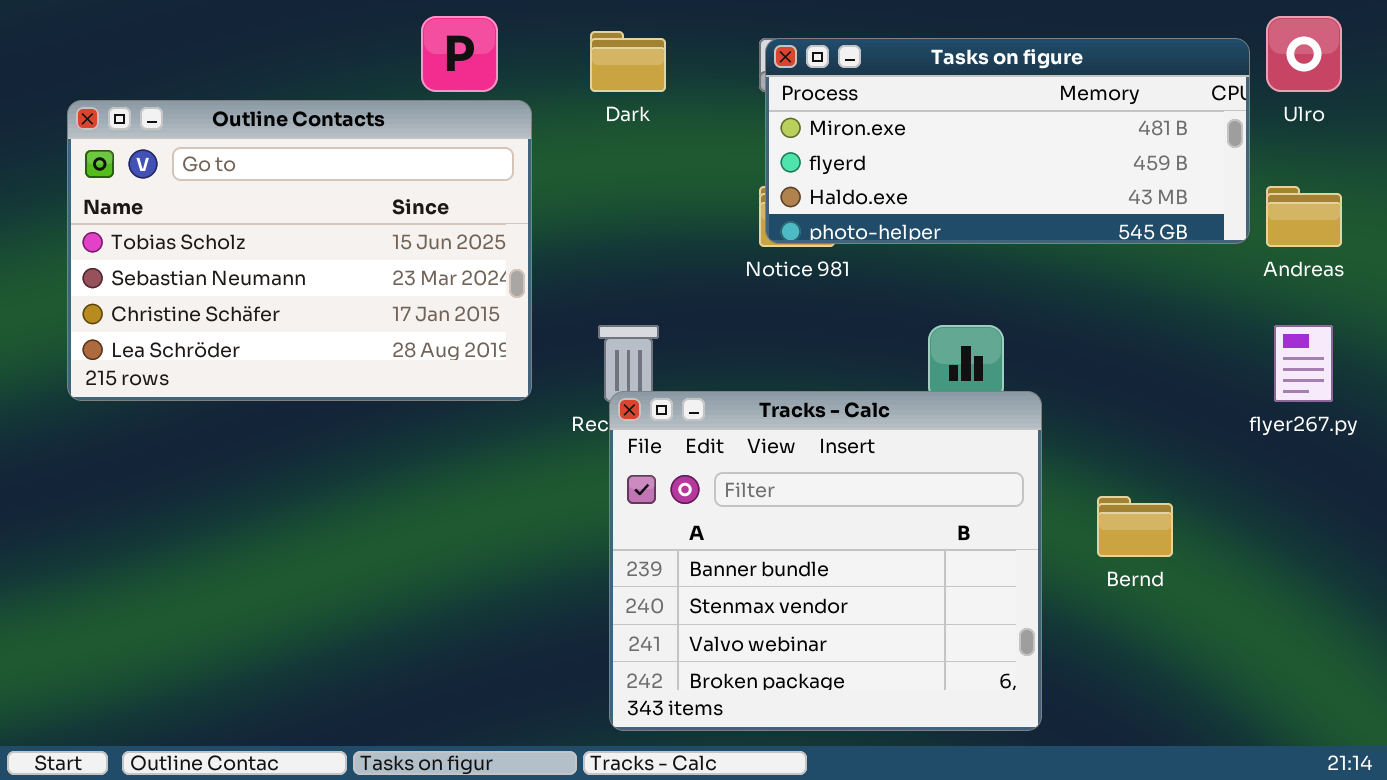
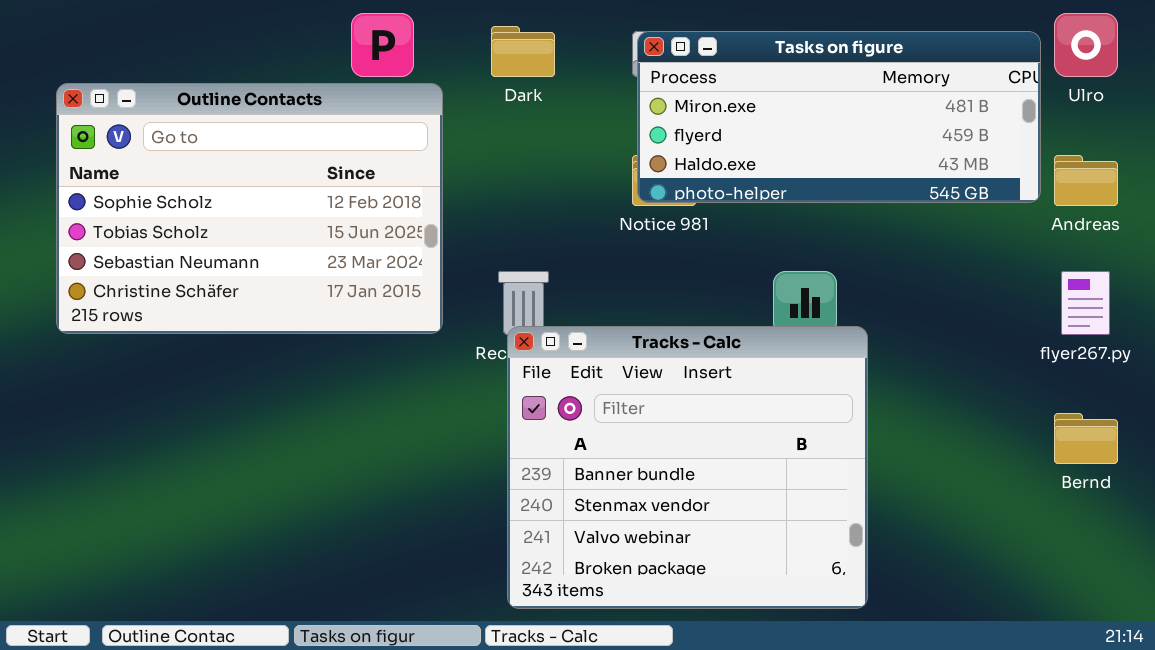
Outline Contacts: [67,100,532,401] -> [56,83,443,334], scrolled up 1 row
Bernd: [1097,496,1173,557] -> [1054,413,1118,464], moved

